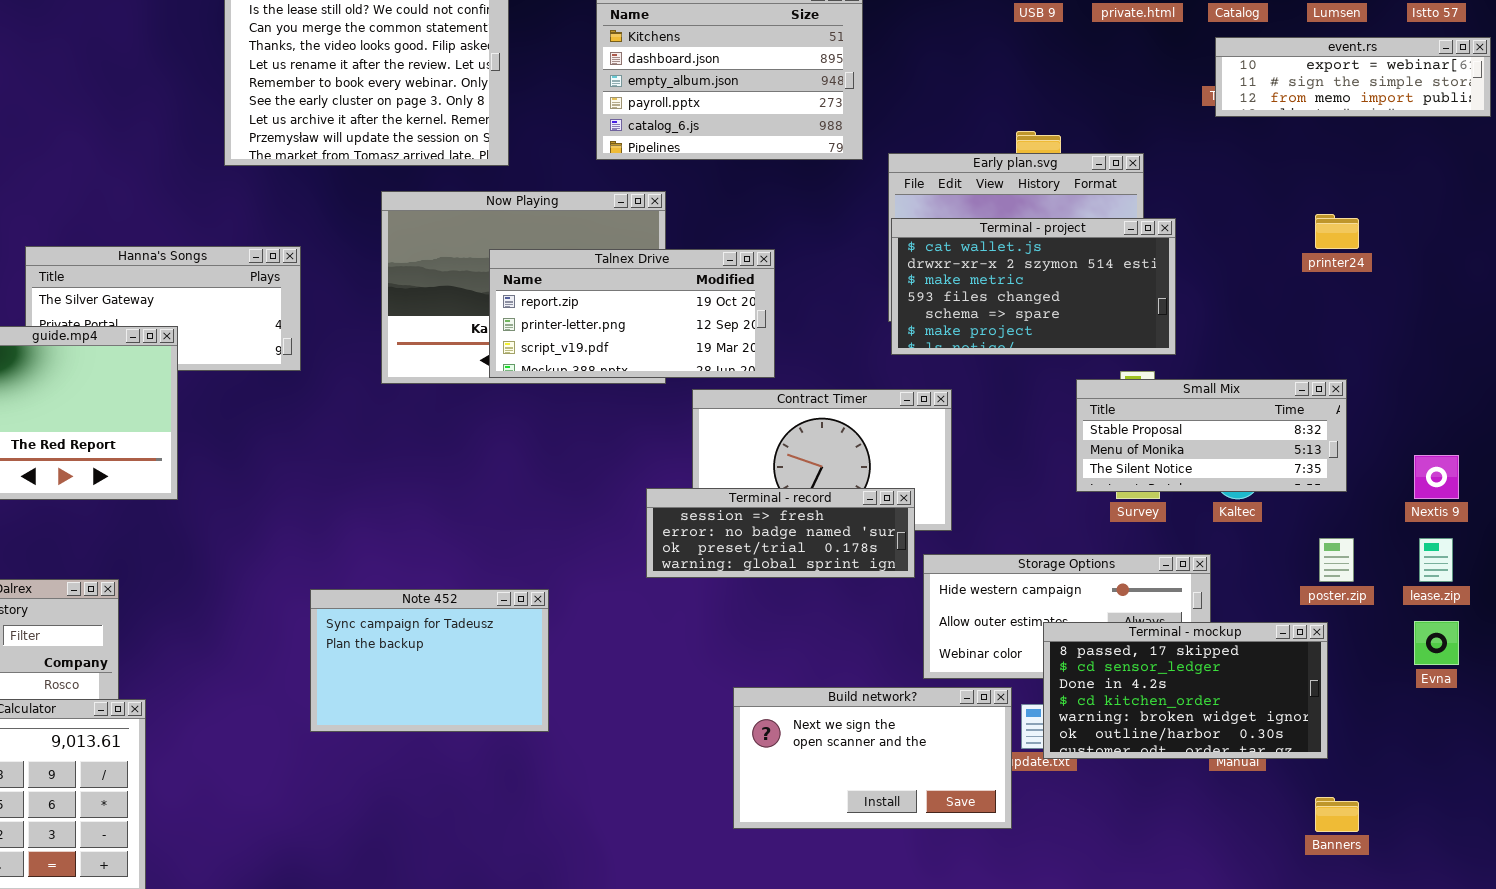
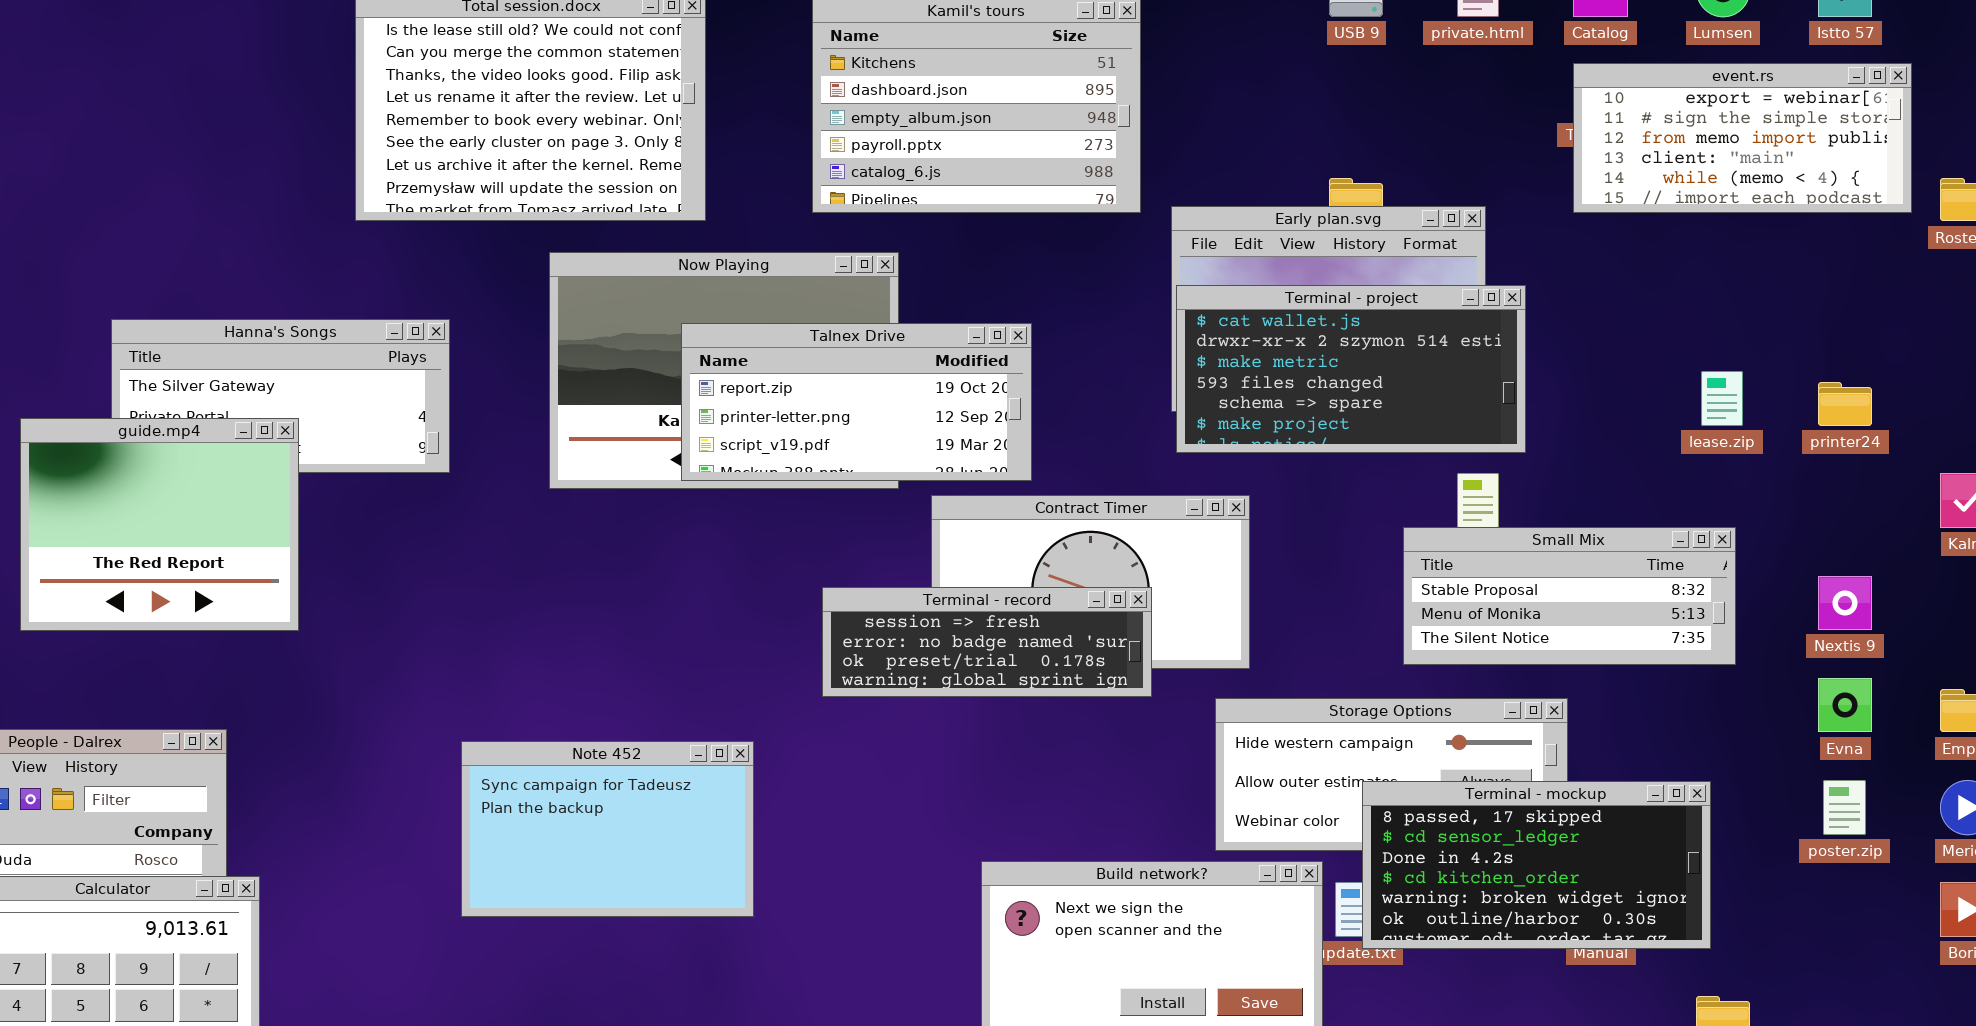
event.rs: [1215,37,1491,117] -> [1573,63,1912,213], resized
printer24: [1315,214,1359,249] -> [1818,382,1872,426], moved
Small Mix: [1076,379,1347,492] -> [1403,527,1736,665], moved
Terminal - record: [646,488,915,578] -> [822,587,1152,697], moved
poster.zip: [1319,538,1354,582] -> [1823,780,1866,835], moved
lease.zip: [1419,538,1453,582] -> [1701,371,1743,426], moved
Evna: [1414,621,1459,665] -> [1818,678,1872,732], moved

